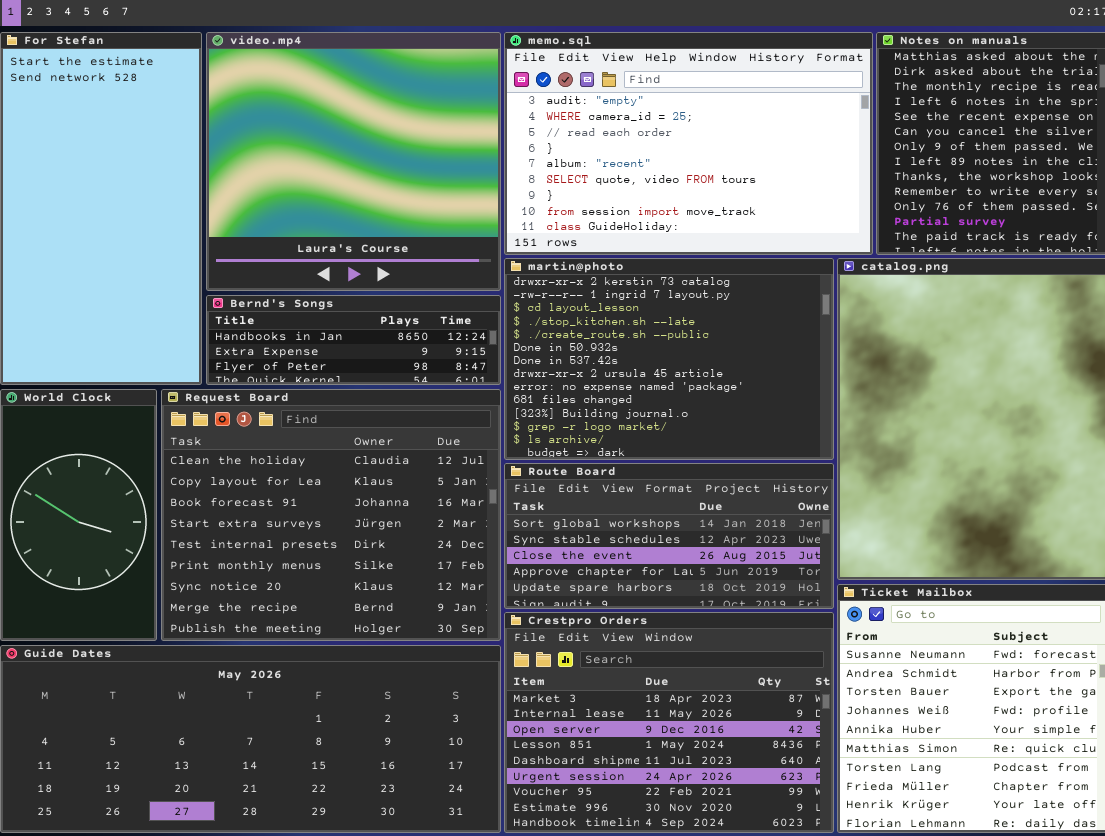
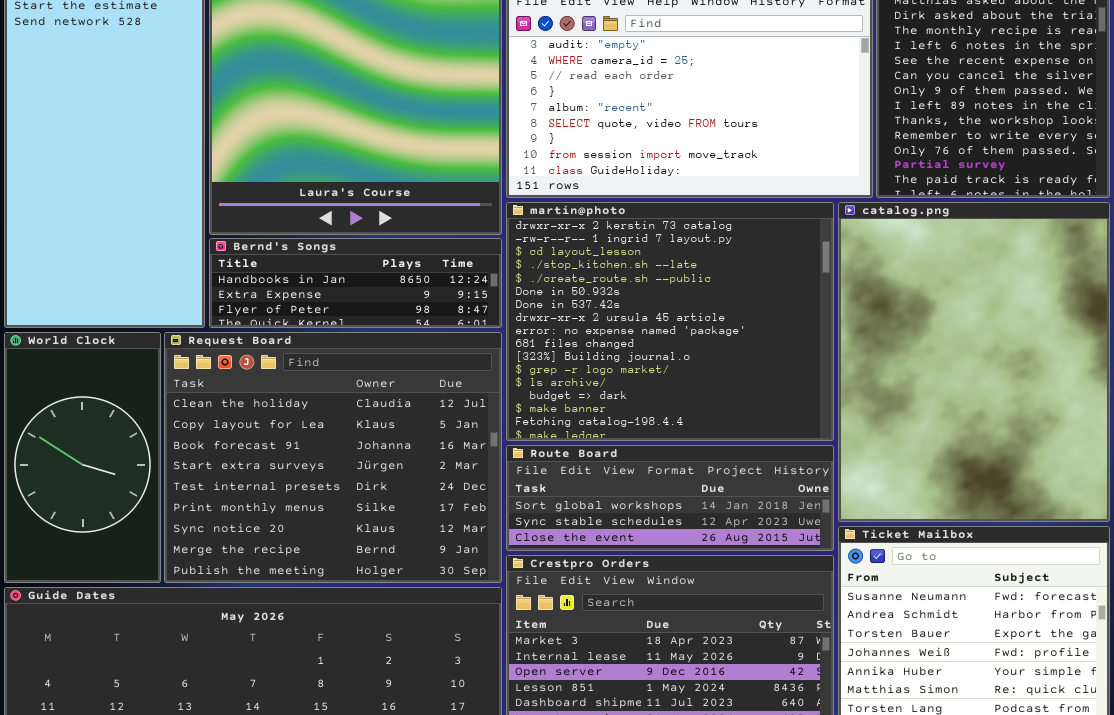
martin@photo: [504,258,834,460] -> [506,202,834,441], resized
Route Board: [504,463,834,609] -> [506,445,834,551], resized

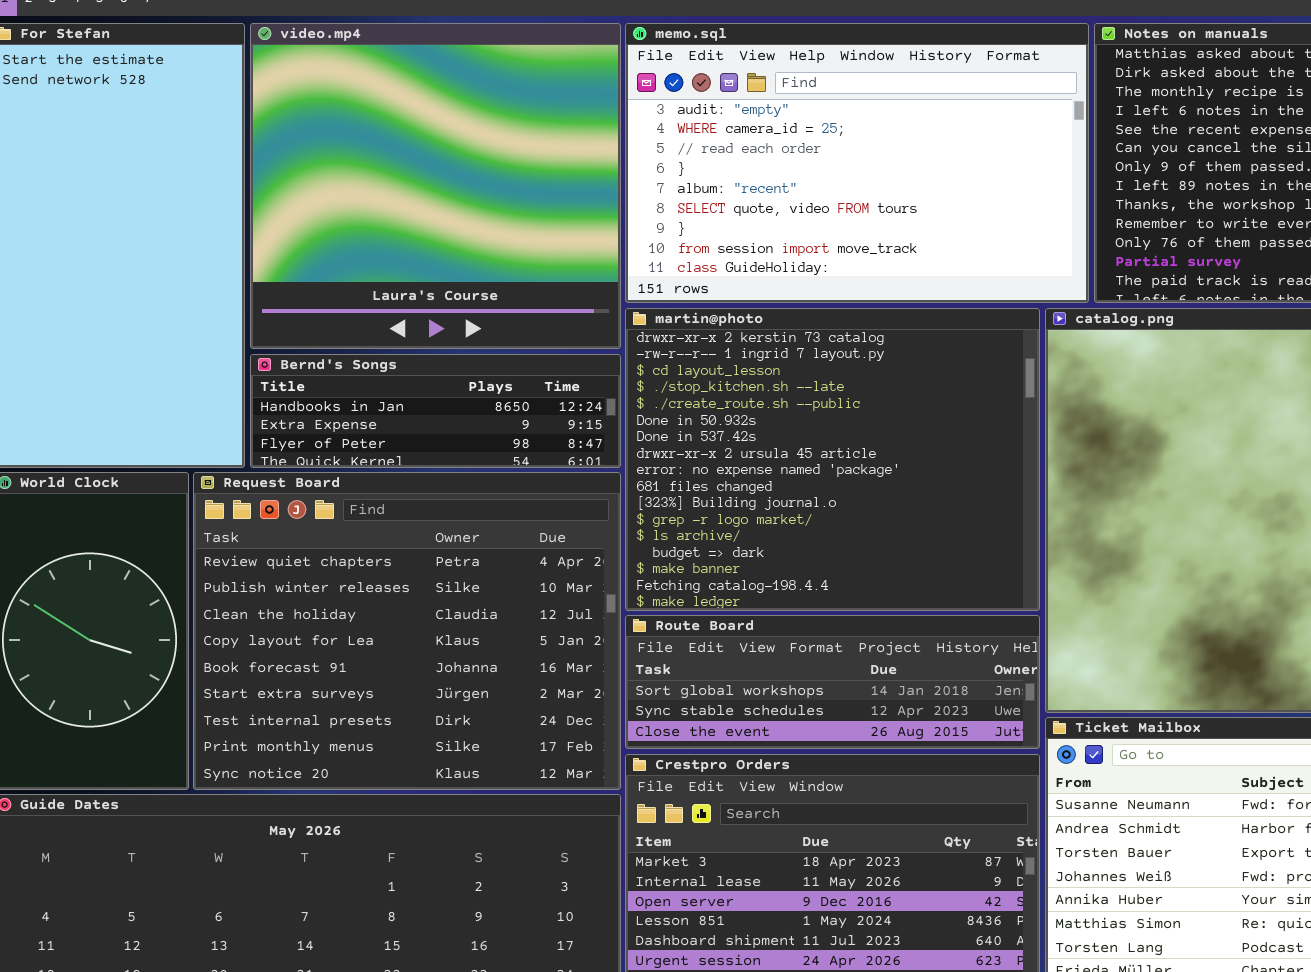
Request Board: [164,332,502,583] -> [193,472,621,790], scrolled up 2 rows

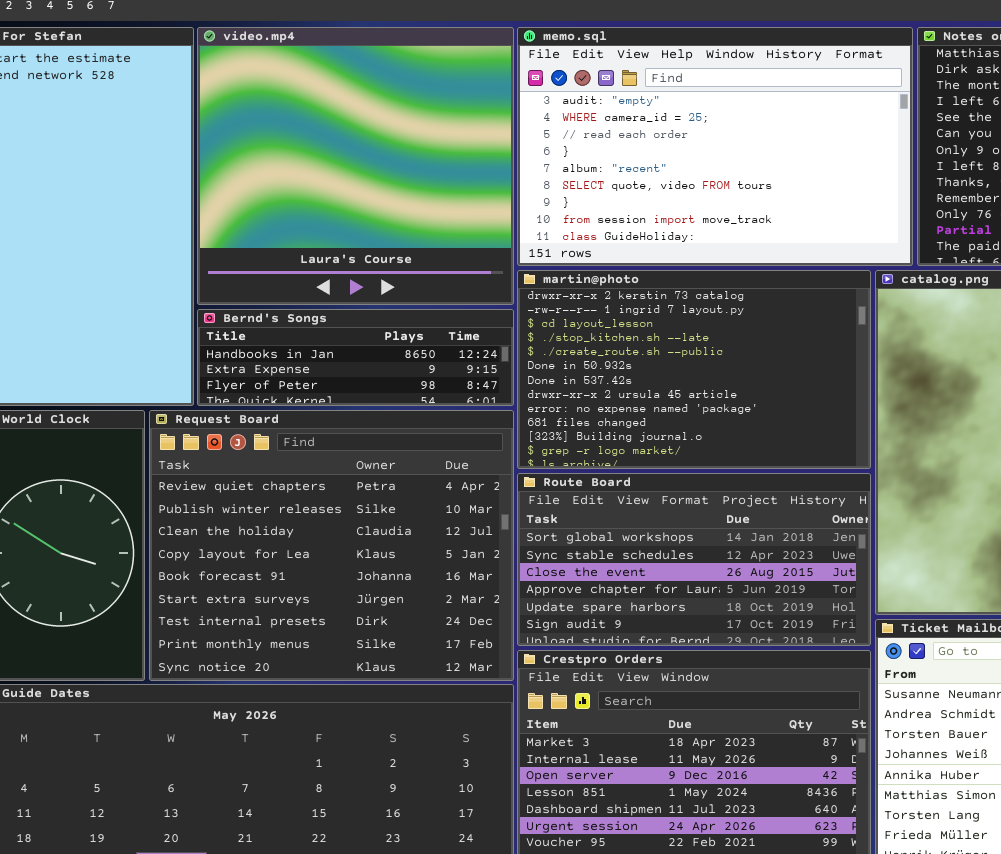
martin@photo: [625,308,1040,611] -> [517,270,871,469], resized
Route Board: [625,615,1040,749] -> [517,473,871,646], resized

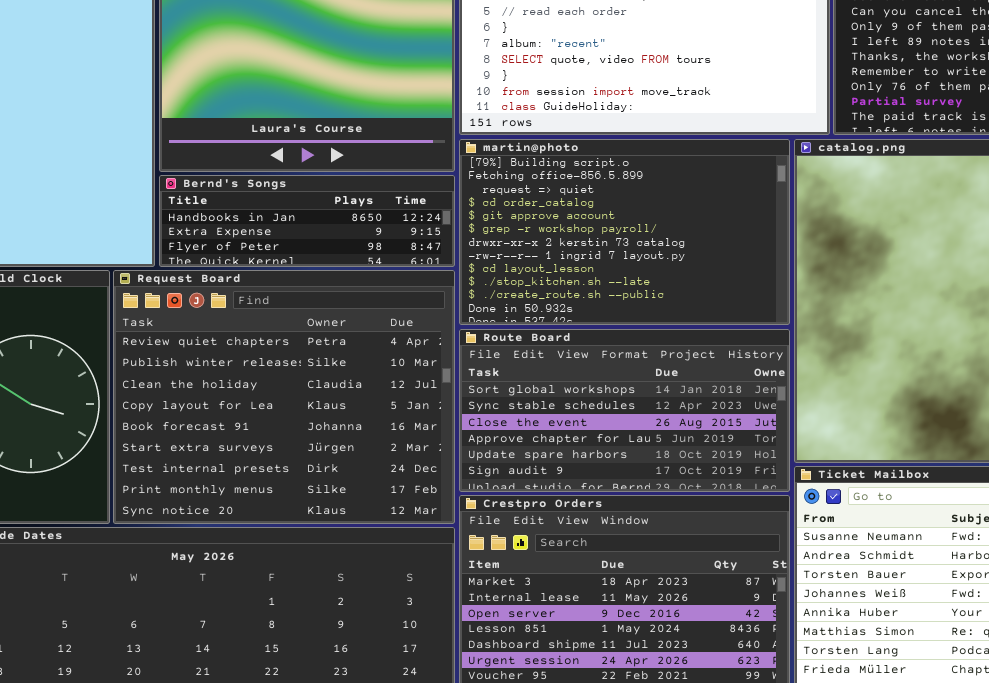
martin@photo: [517,270,871,469] -> [459,139,790,325], scrolled up 6 rows

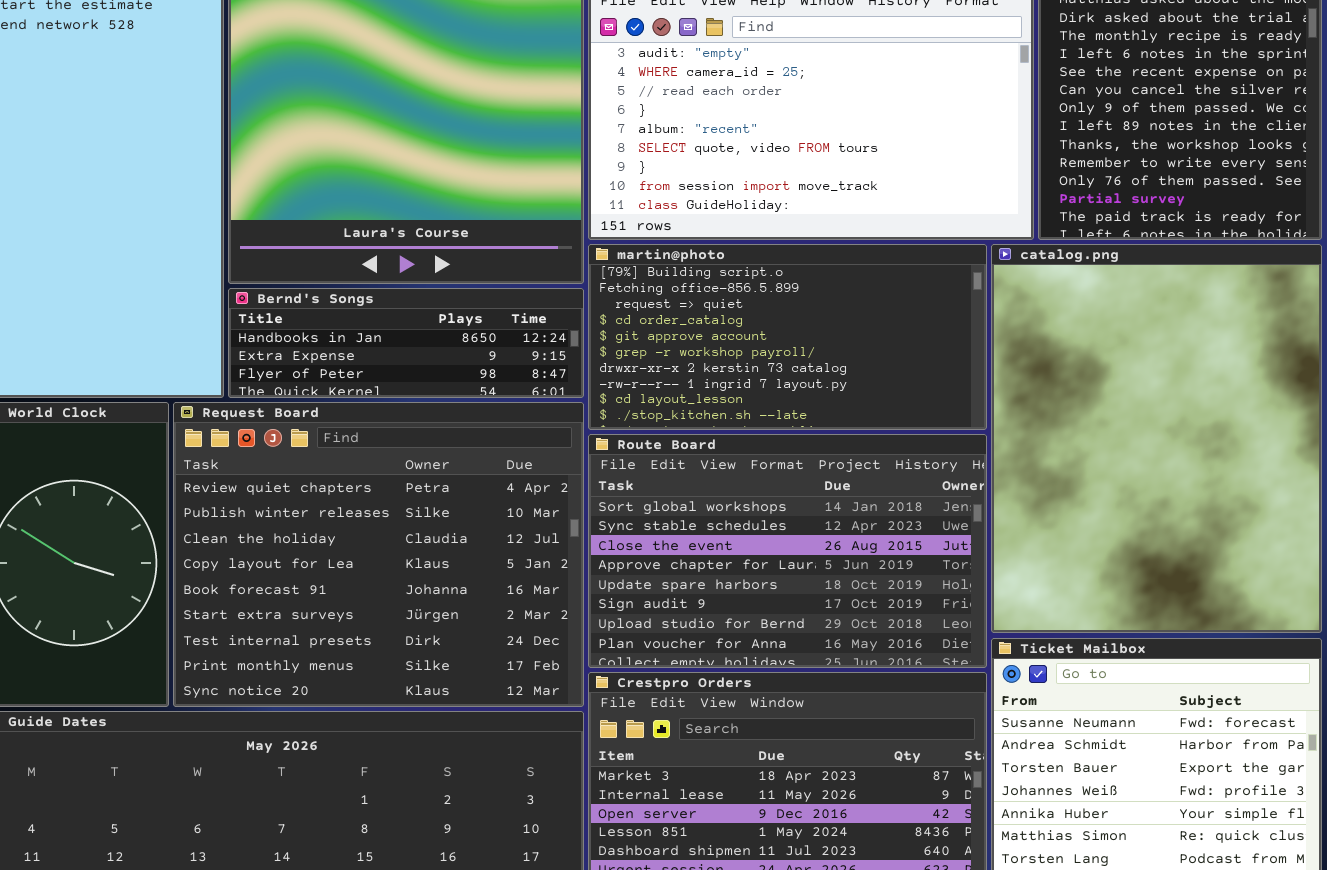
martin@photo: [459,139,790,325] -> [588,244,987,430], resized
Route Board: [459,329,790,492] -> [588,434,987,668], resized

